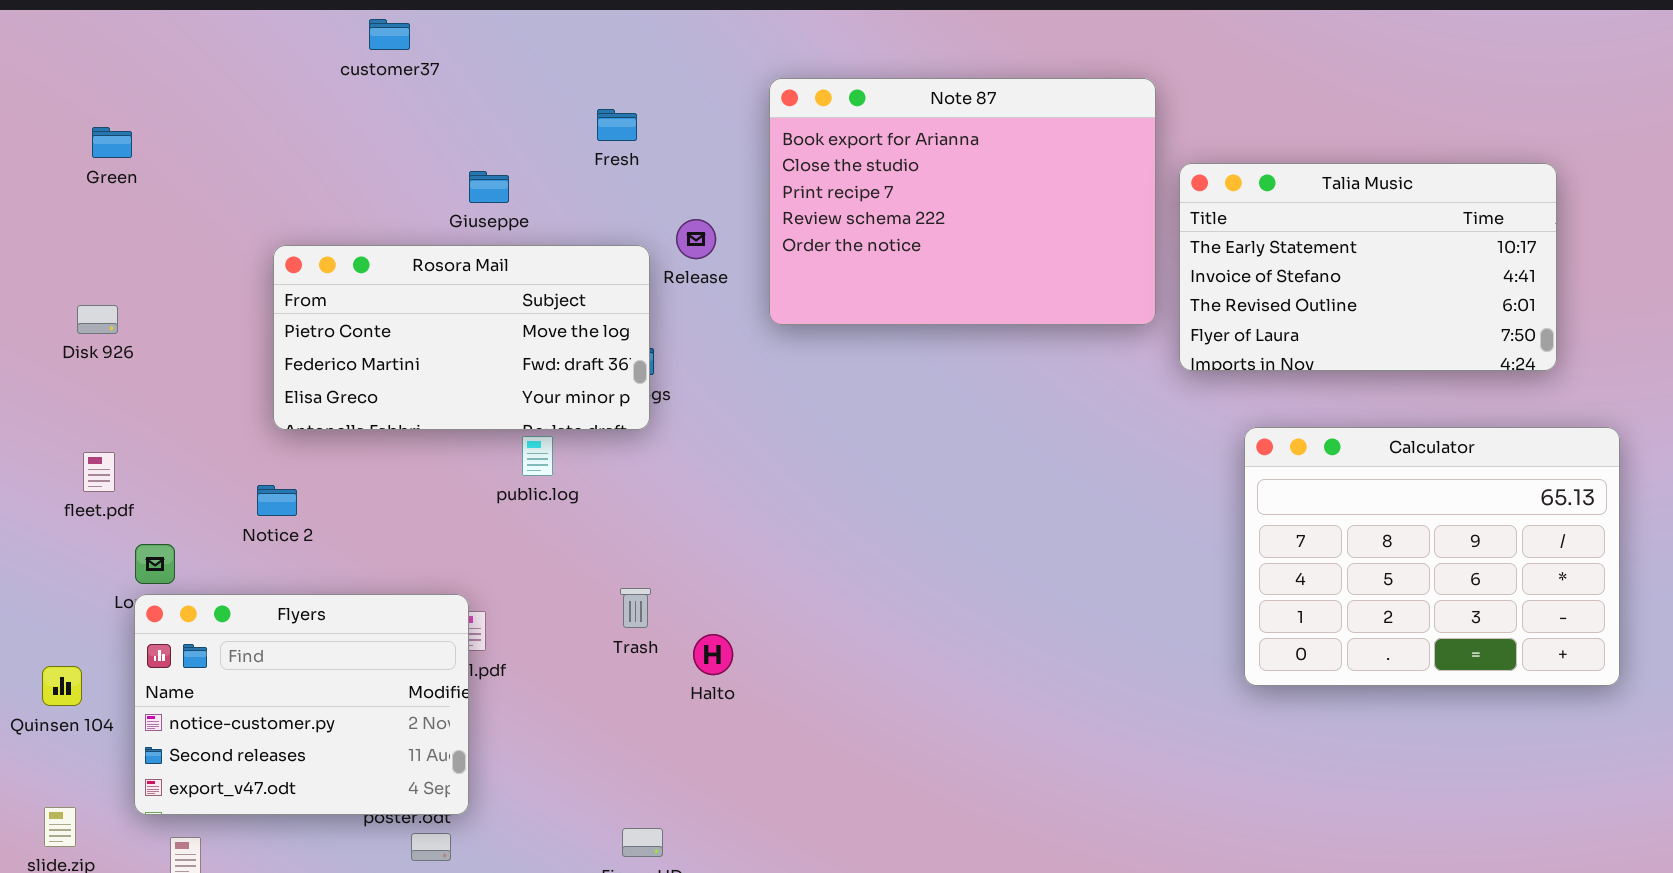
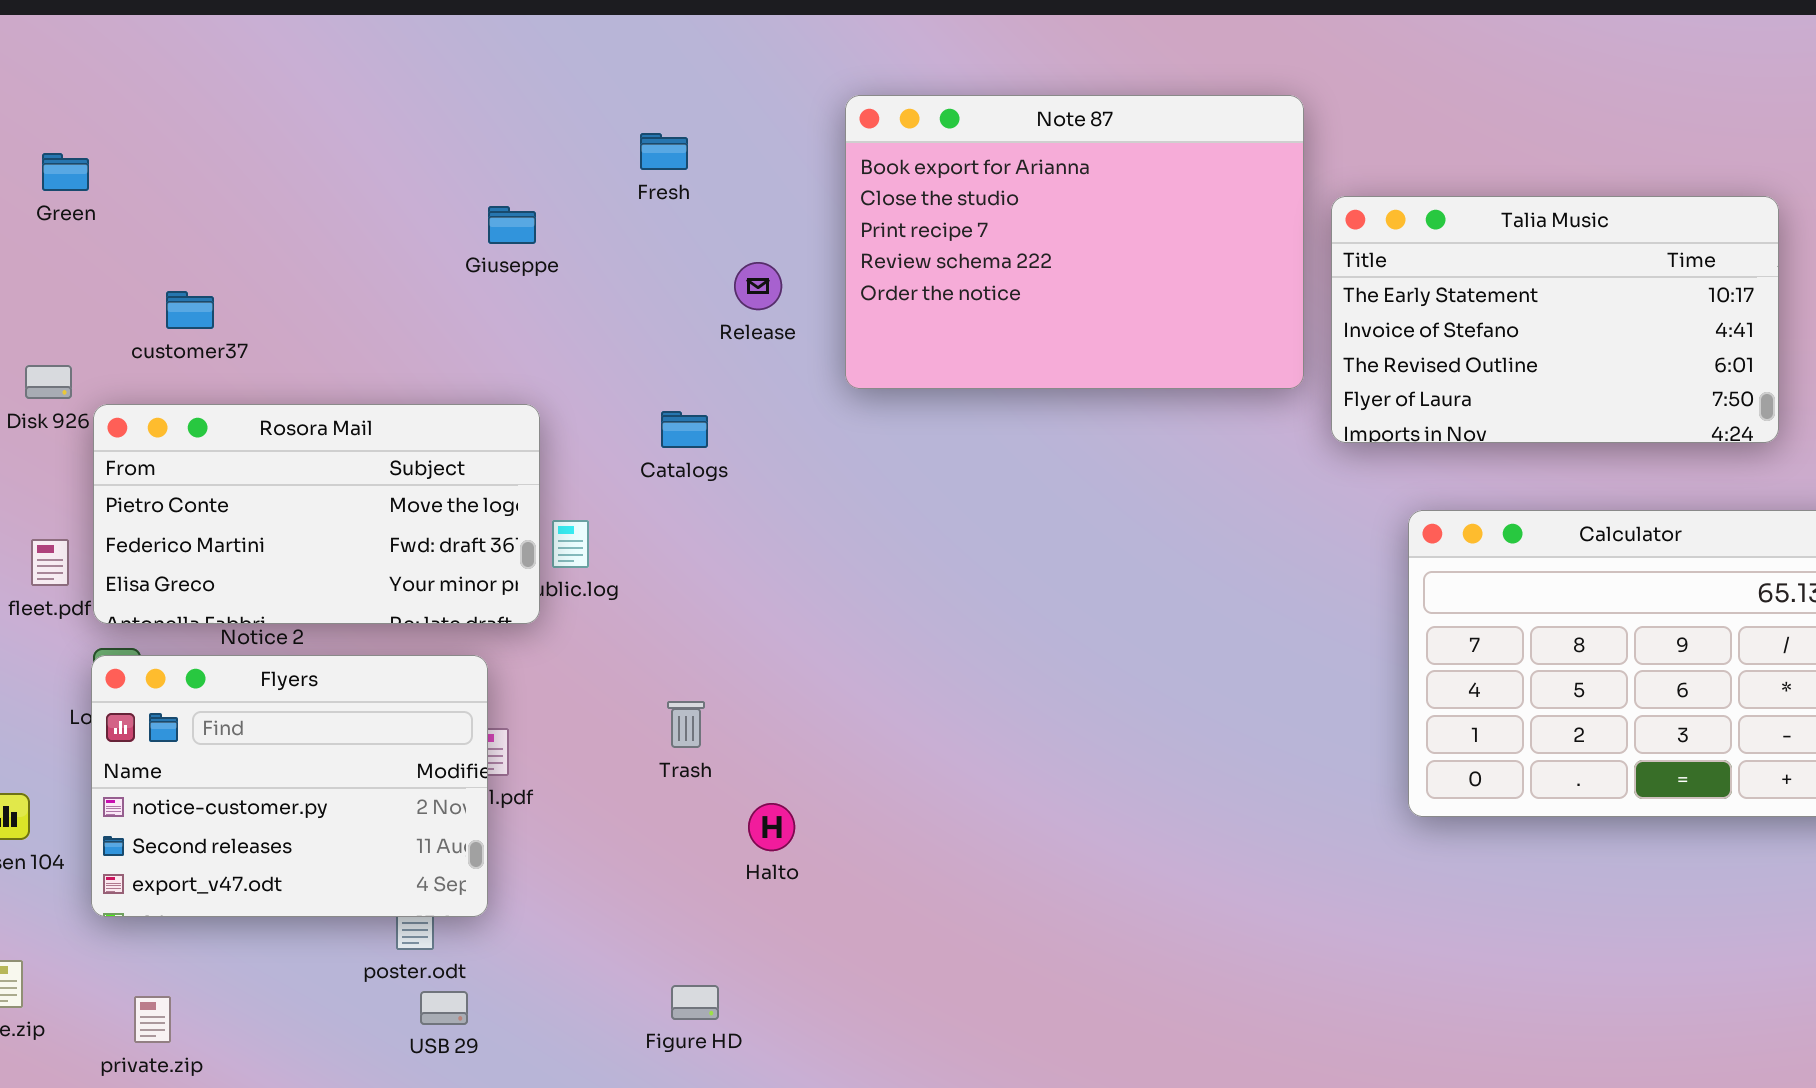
customer37: [369,19,410,50] -> [166,291,214,329], moved
Rosora Mail: [273,245,650,430] -> [93,404,540,624], moved
Flyers: [134,594,469,815] -> [91,655,488,917], moved
Halto: [693,634,733,675] -> [748,803,795,851], moved

